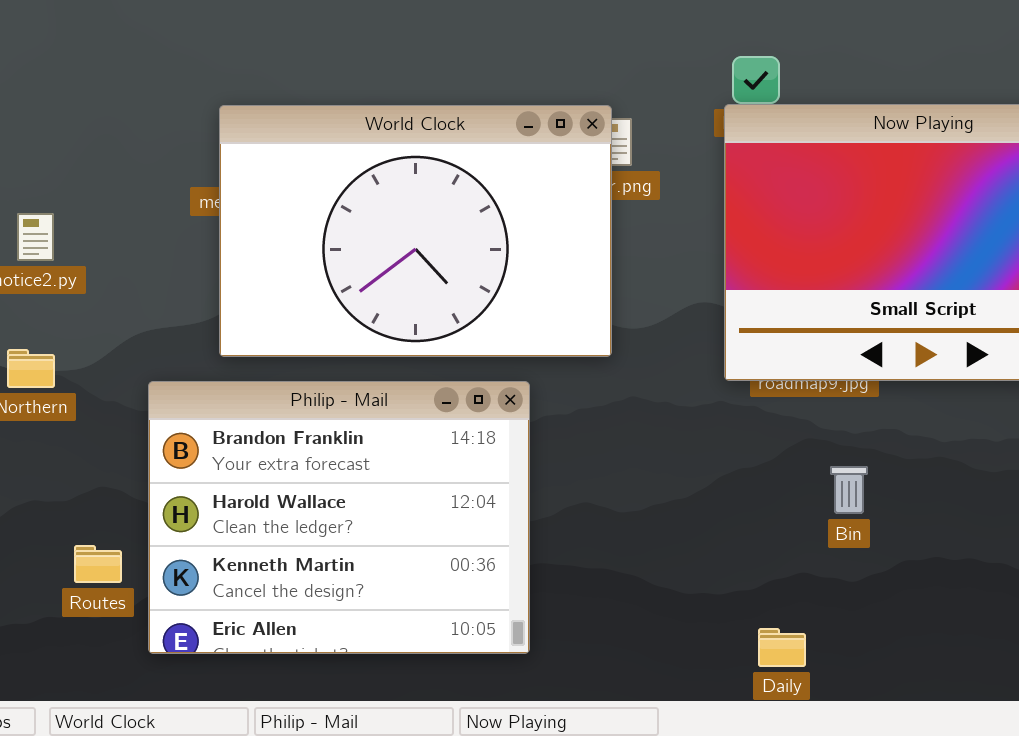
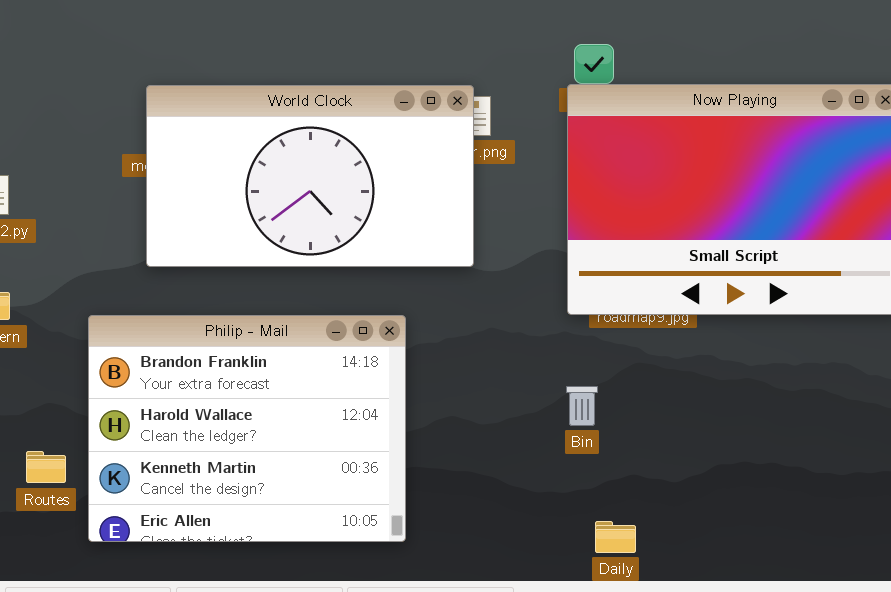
World Clock: [219,105,612,357] -> [146,85,474,267], resized
Bin: [830,466,868,514] -> [566,386,598,426], moved

